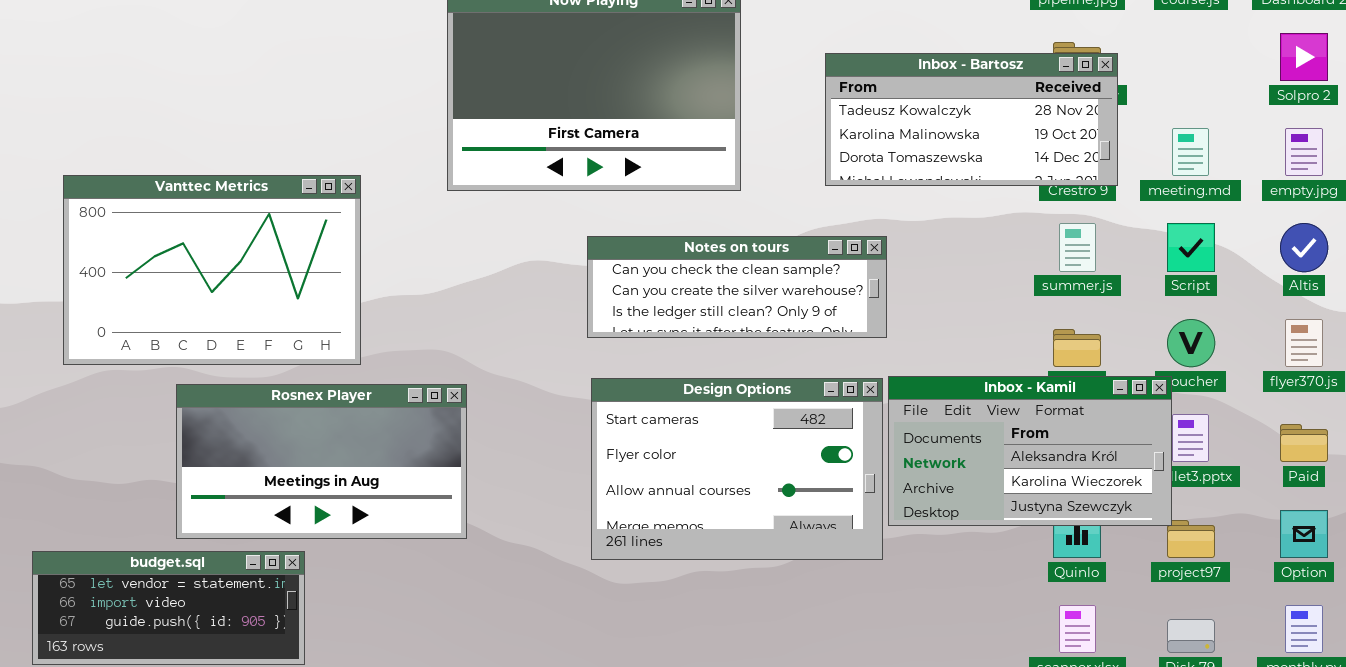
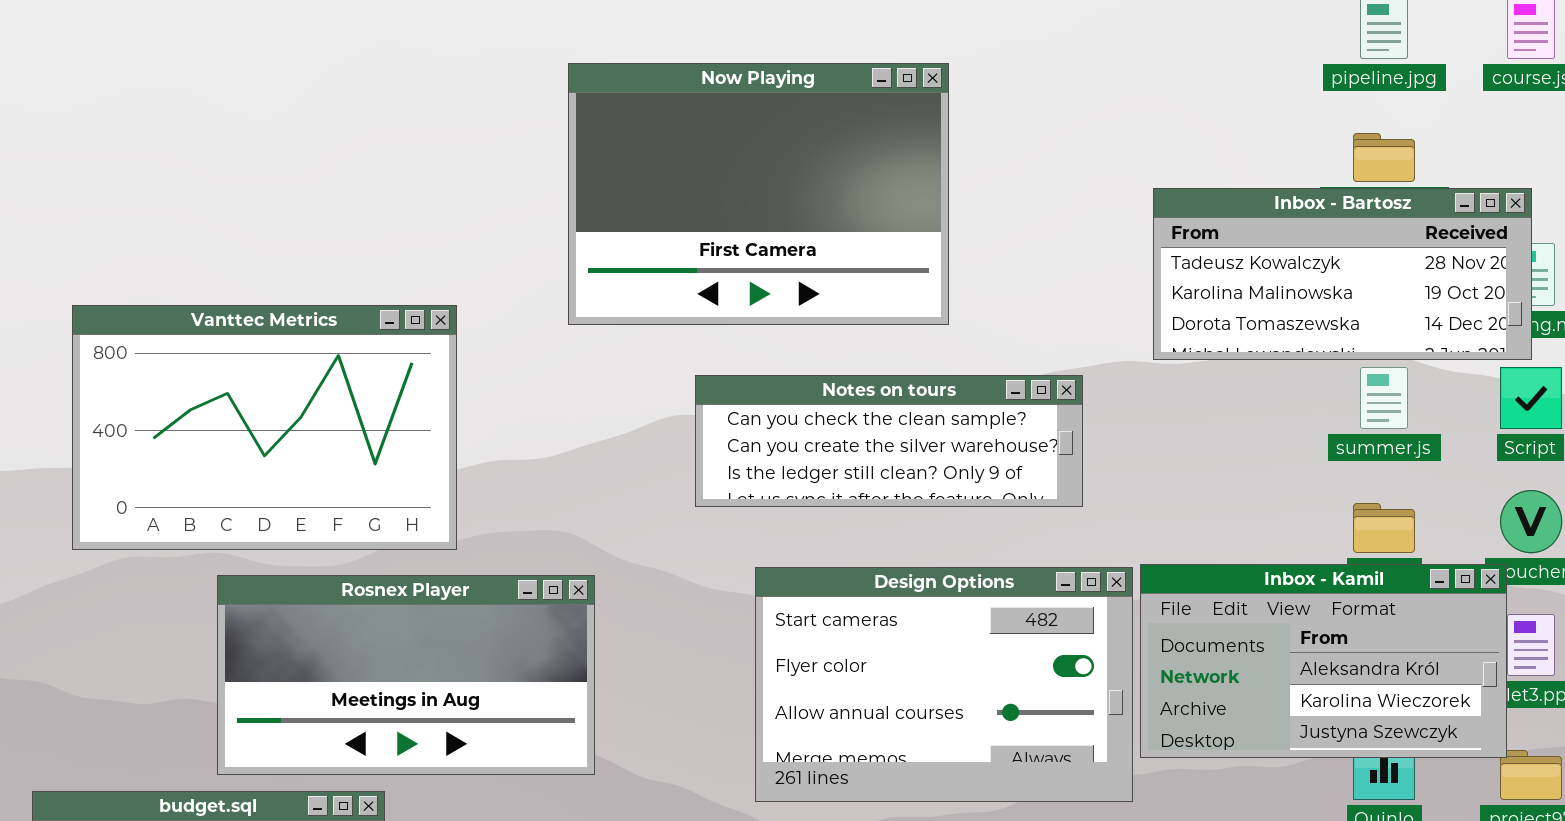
Inbox - Bartosz: [825,53,1118,186] -> [1153,188,1532,360], moved
Notes on tours: [587,236,887,338] -> [695,375,1083,507], moved

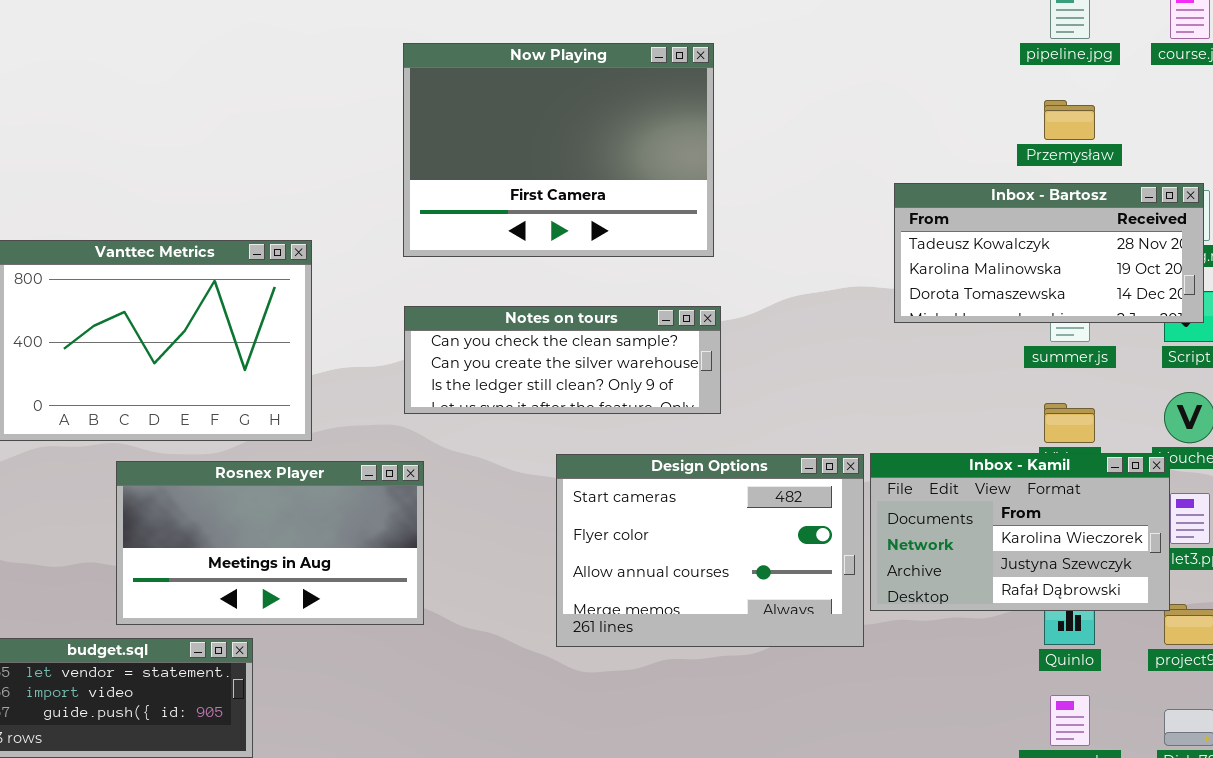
Inbox - Bartosz: [1153,188,1532,360] -> [894,183,1204,323], moved
Notes on tours: [695,375,1083,507] -> [404,306,721,414], moved
Inbox - Kamil: [1140,564,1507,758] -> [870,453,1170,611], scrolled down 1 row

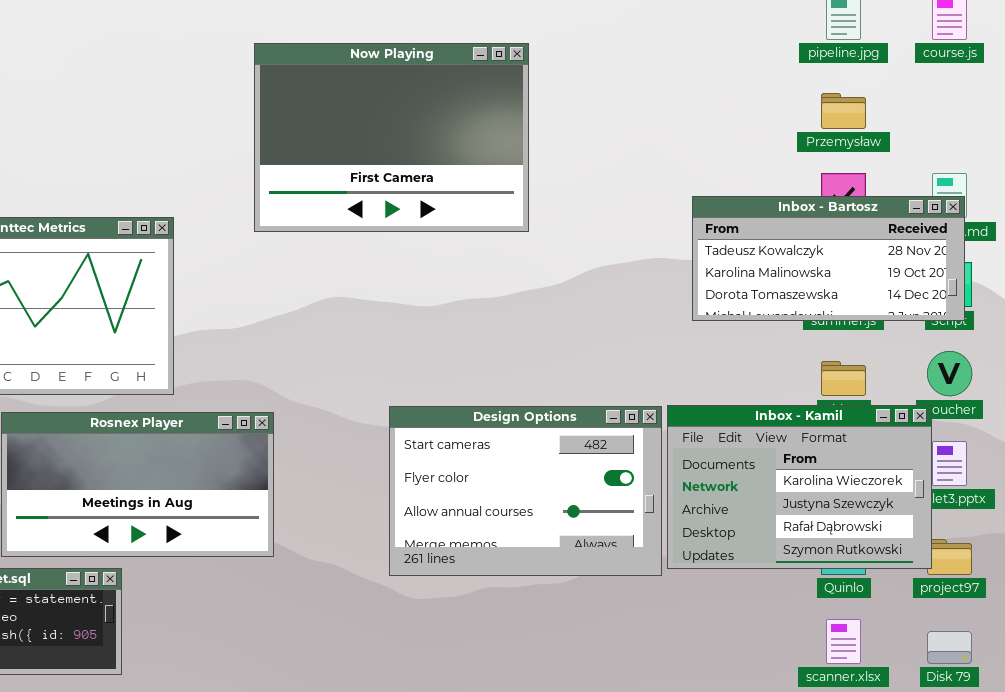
Inbox - Bartosz: [894,183,1204,323] -> [692,196,965,321], moved
Notes on tours: [404,306,721,414] -> none, closed
Inbox - Kamil: [870,453,1170,611] -> [667,405,932,569], resized

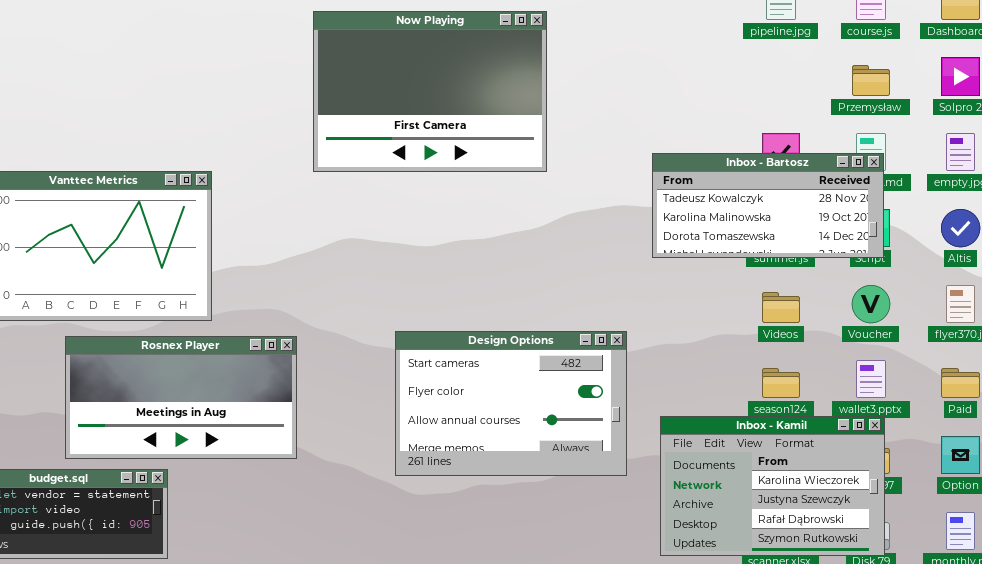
Now Playing: [254,43,529,232] -> [313,11,547,172], moved
Przemysław: [821,93,866,129] -> [852,65,890,96], moved
Inbox - Kamil: [667,405,932,569] -> [660,416,885,556], moved

